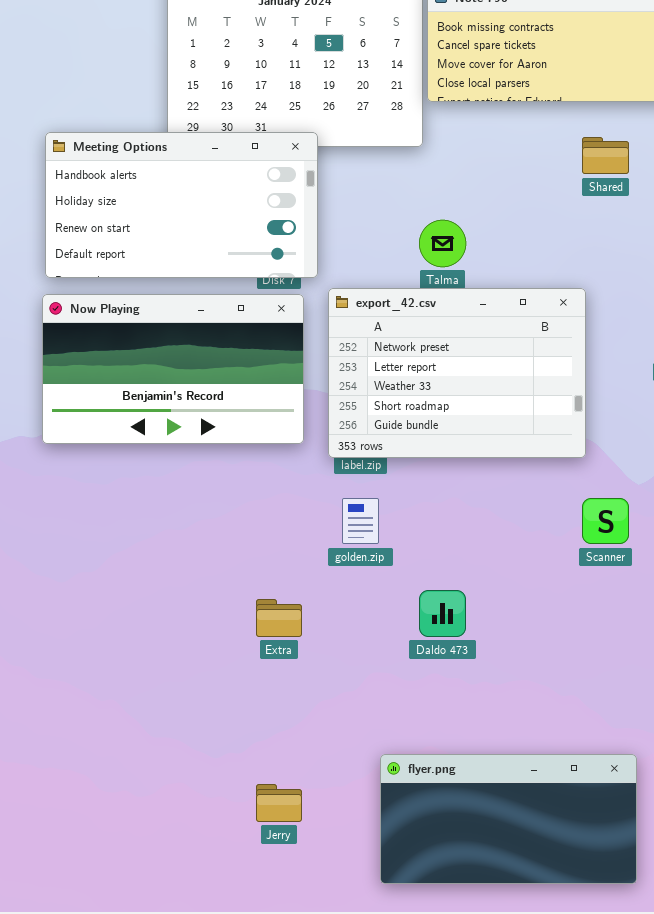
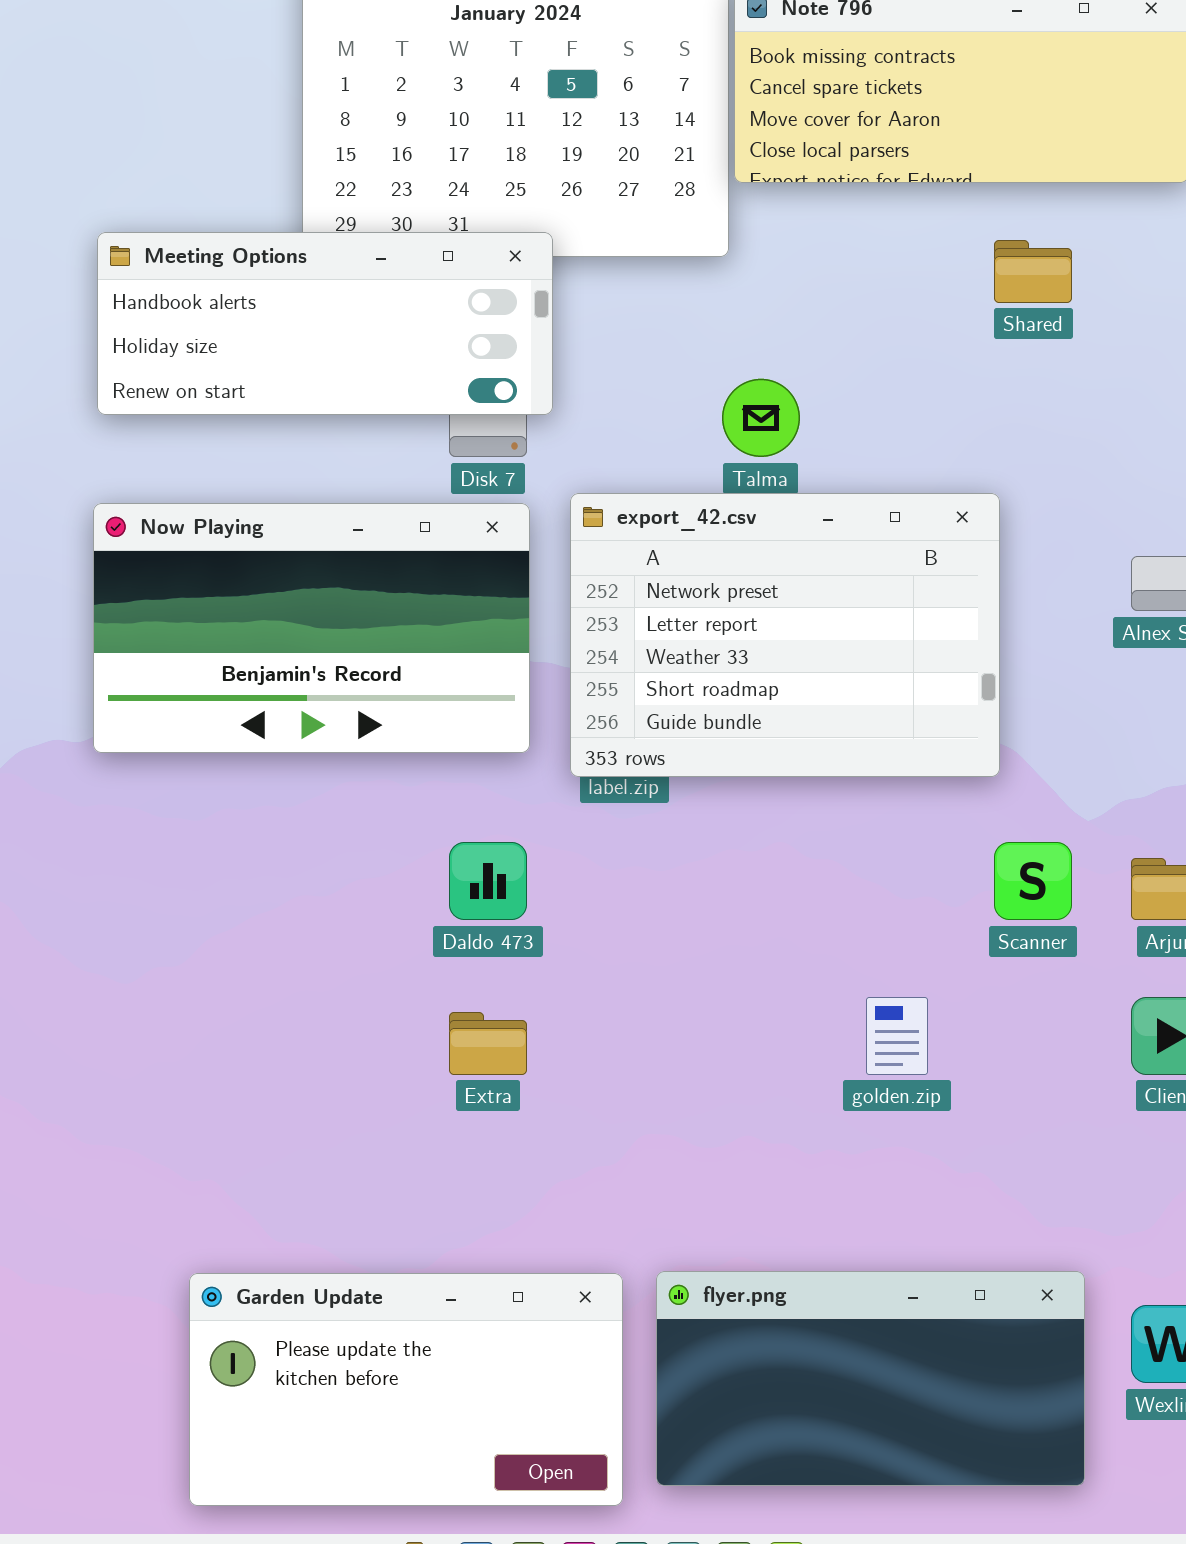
Meeting Options: [45,132,318,278] -> [97,232,553,415], resized
golden.zip: [342,498,379,544] -> [866,997,928,1075], moved
Daldo 473: [419,590,466,637] -> [449,842,527,920], moved
Garden Update: none -> [189,1273,623,1506], opened

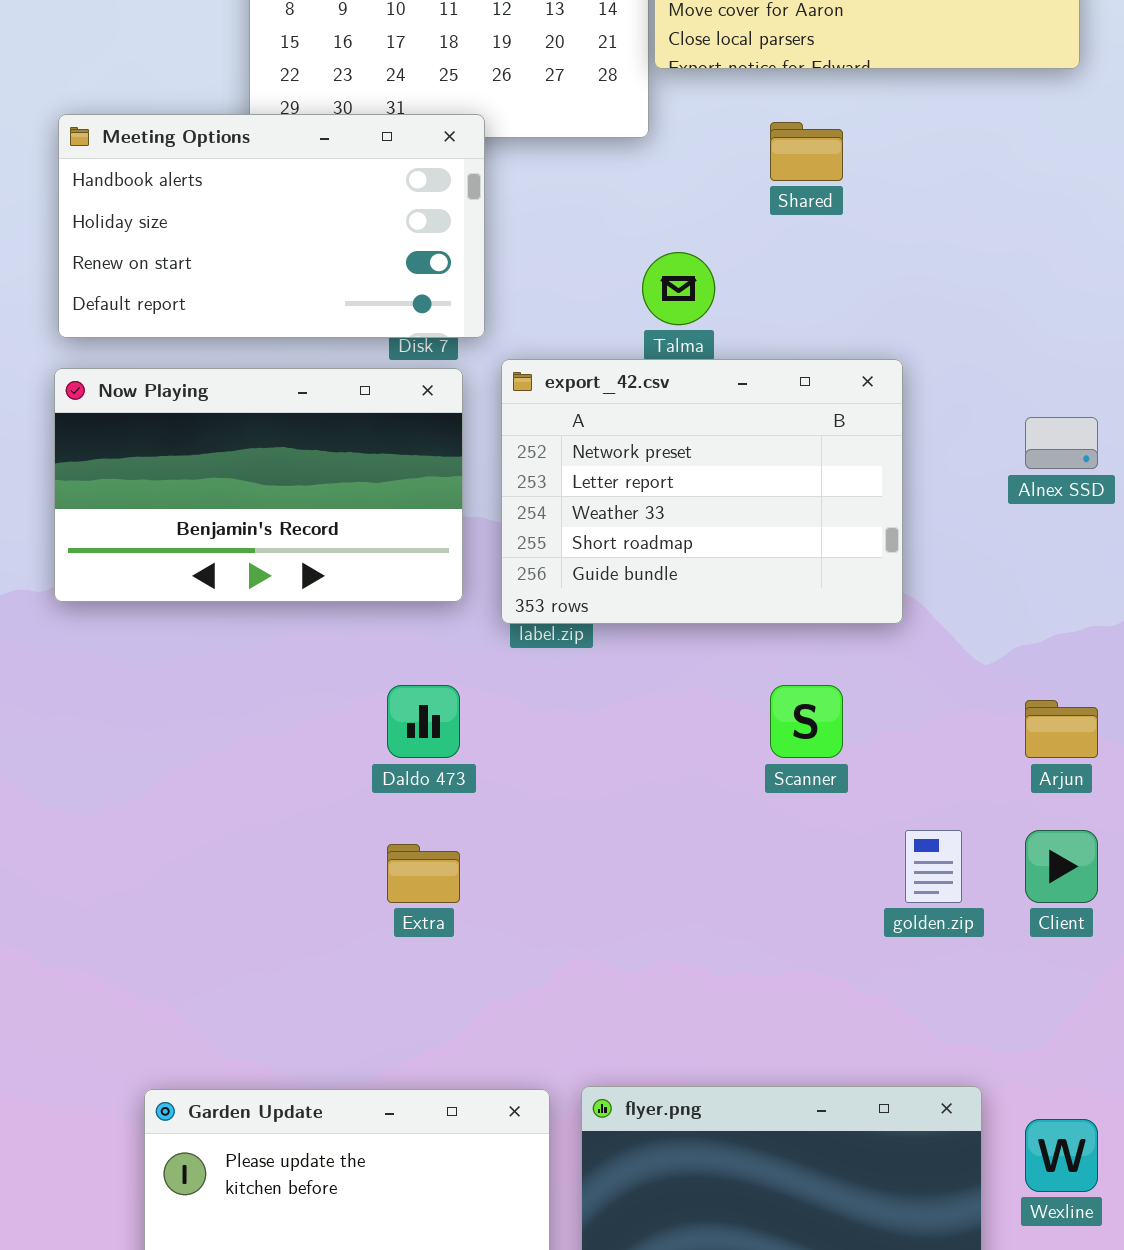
Meeting Options: [97,232,553,415] -> [58,114,485,338], resized
Shared: [994,240,1072,303] -> [770,122,843,181], moved
Scanner: [994,842,1072,920] -> [770,685,843,758], moved
golden.zip: [866,997,928,1075] -> [905,830,962,903], moved

